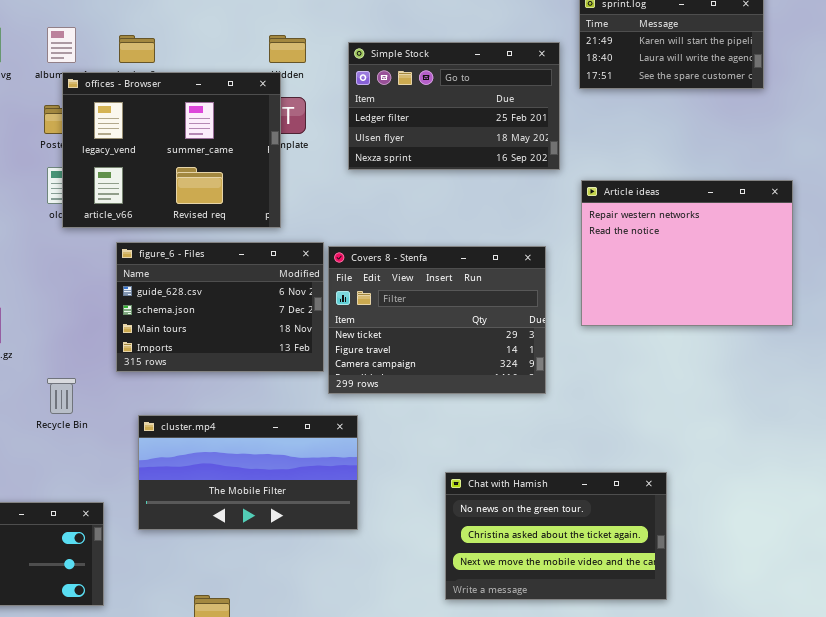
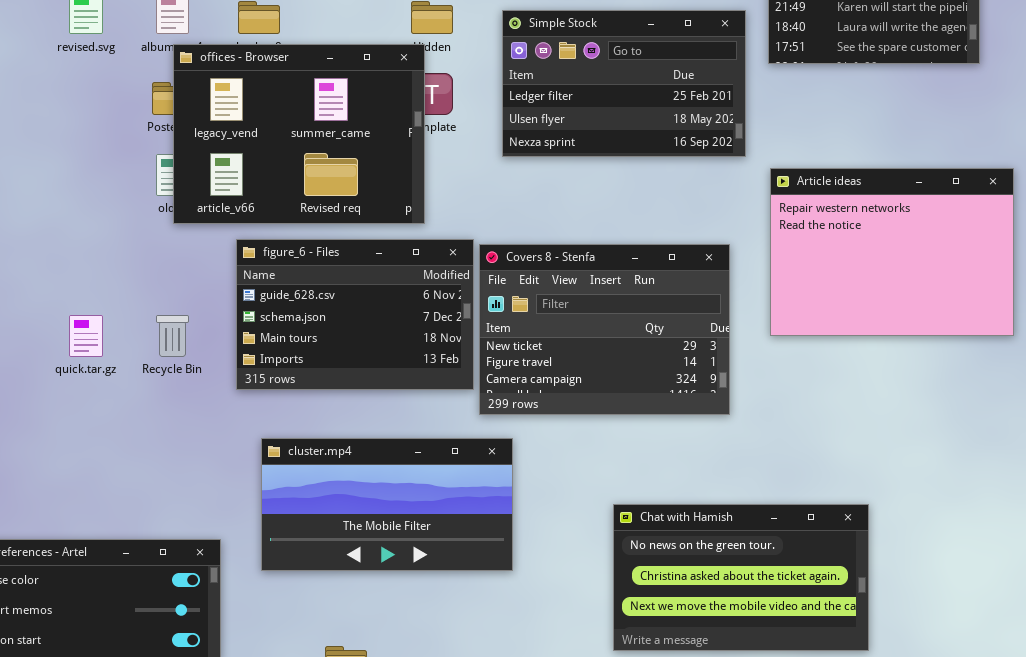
Recycle Bin: [47,378,76,414] -> [156,315,189,357], moved

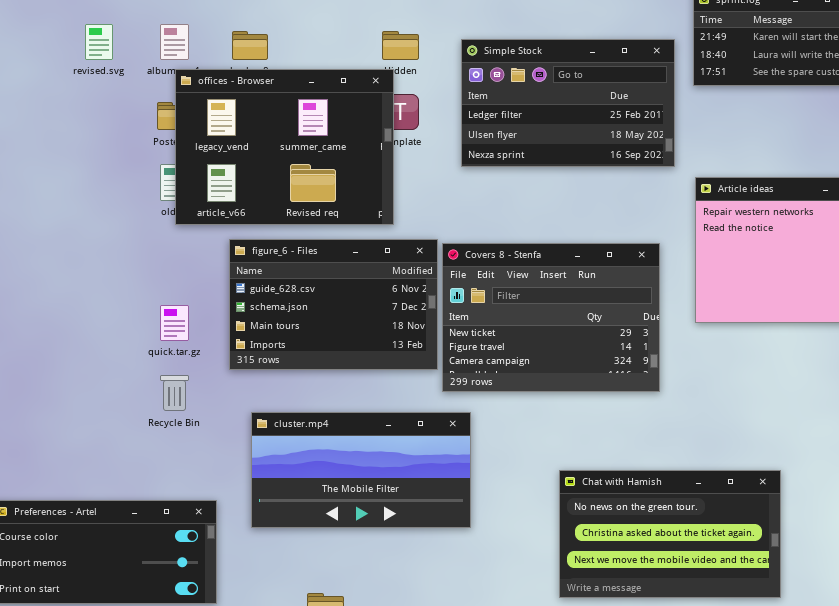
quick.tar.gz: [69,315,103,357] -> [160,305,189,341], moved
Recycle Bin: [156,315,189,357] -> [160,375,189,411], moved

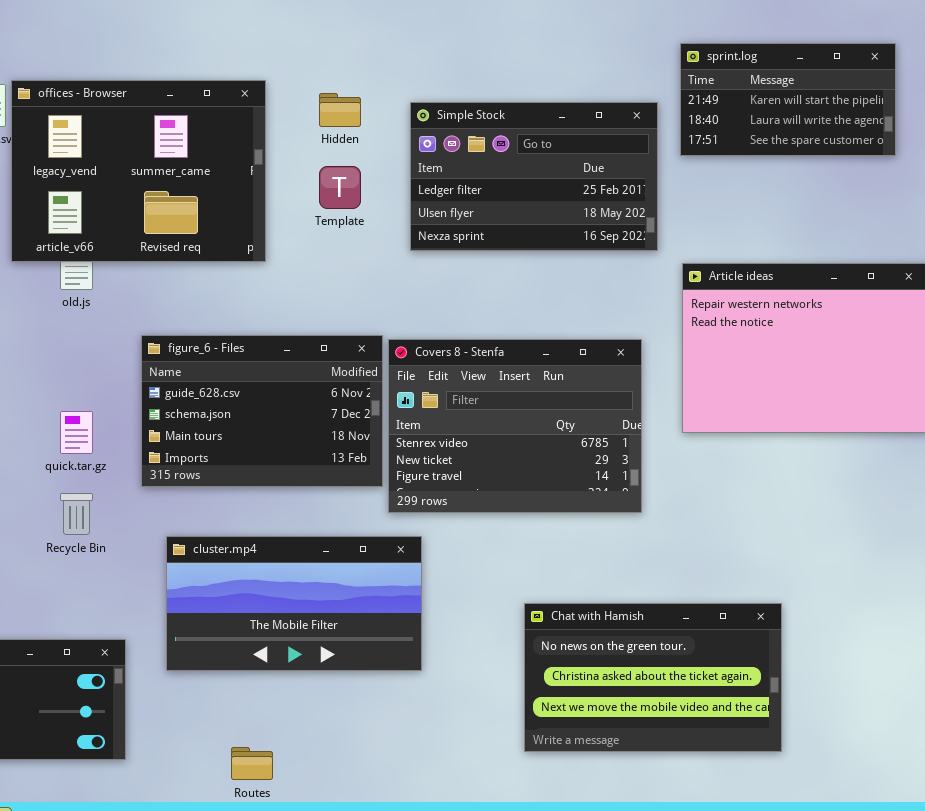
offices - Browser: [175,69,394,225] -> [11,80,266,262], moved
Covers 8 - Stenfa: [442,243,660,392] -> [388,339,642,513], scrolled up 1 row

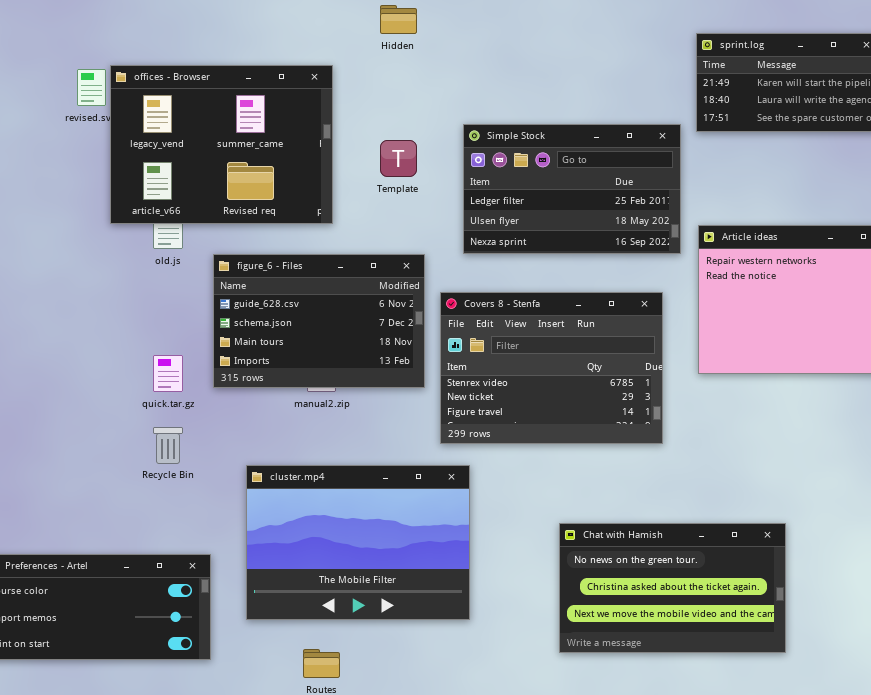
Hidden: [319,93,361,127] -> [380,5,417,34], moved
Simple Stock: [410,102,658,251] -> [463,124,681,254], moved
figure_6 - Files: [141,335,383,487] -> [213,254,425,388], moved
cluster.mp4: [166,536,422,671] -> [246,465,470,620], resized

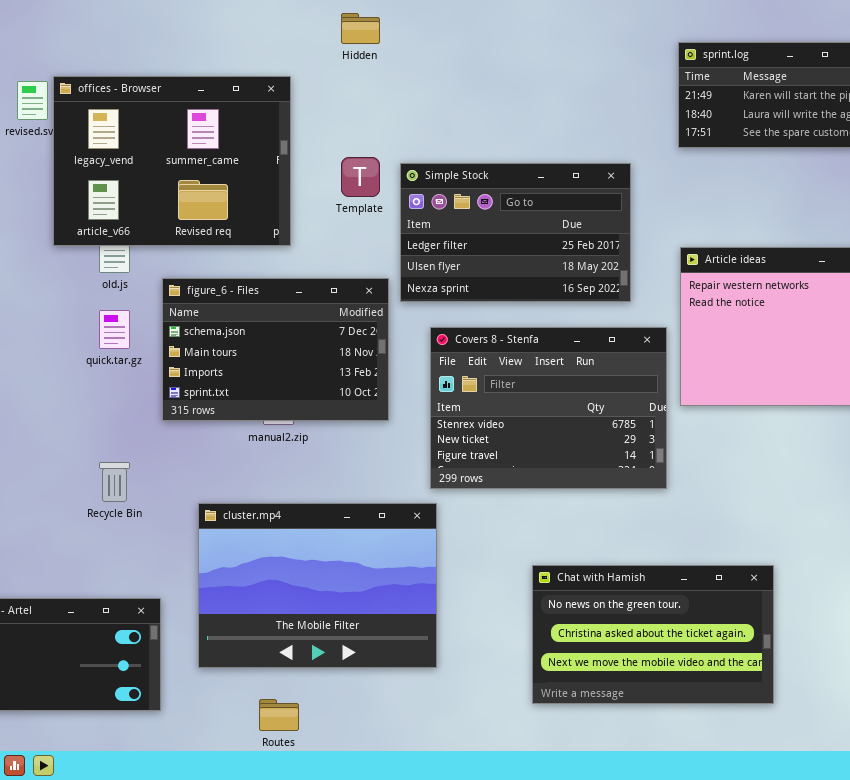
Simple Stock: [463,124,681,254] -> [400,163,631,302], moved
figure_6 - Files: [213,254,425,388] -> [162,278,389,421], scrolled down 1 row
Covers 8 - Stenfa: [440,292,663,444] -> [430,327,667,489], moved
quick.tar.gz: [153,355,183,392] -> [99,310,130,349], moved

